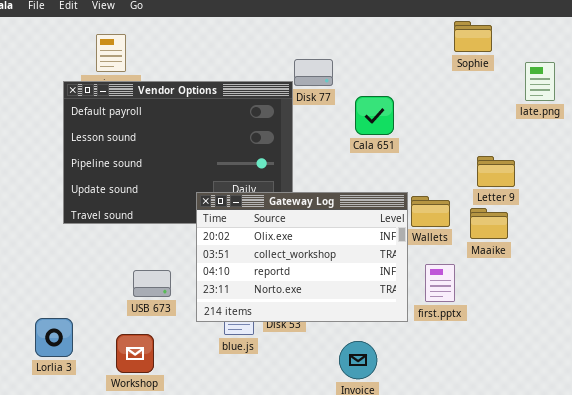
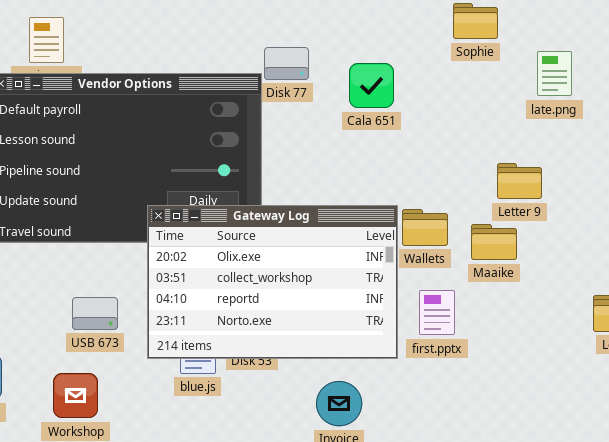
Cala 651: [355,96,394,135] -> [349,63,394,108], moved
Letter 9: [477,156,515,187] -> [497,163,542,199], moved

